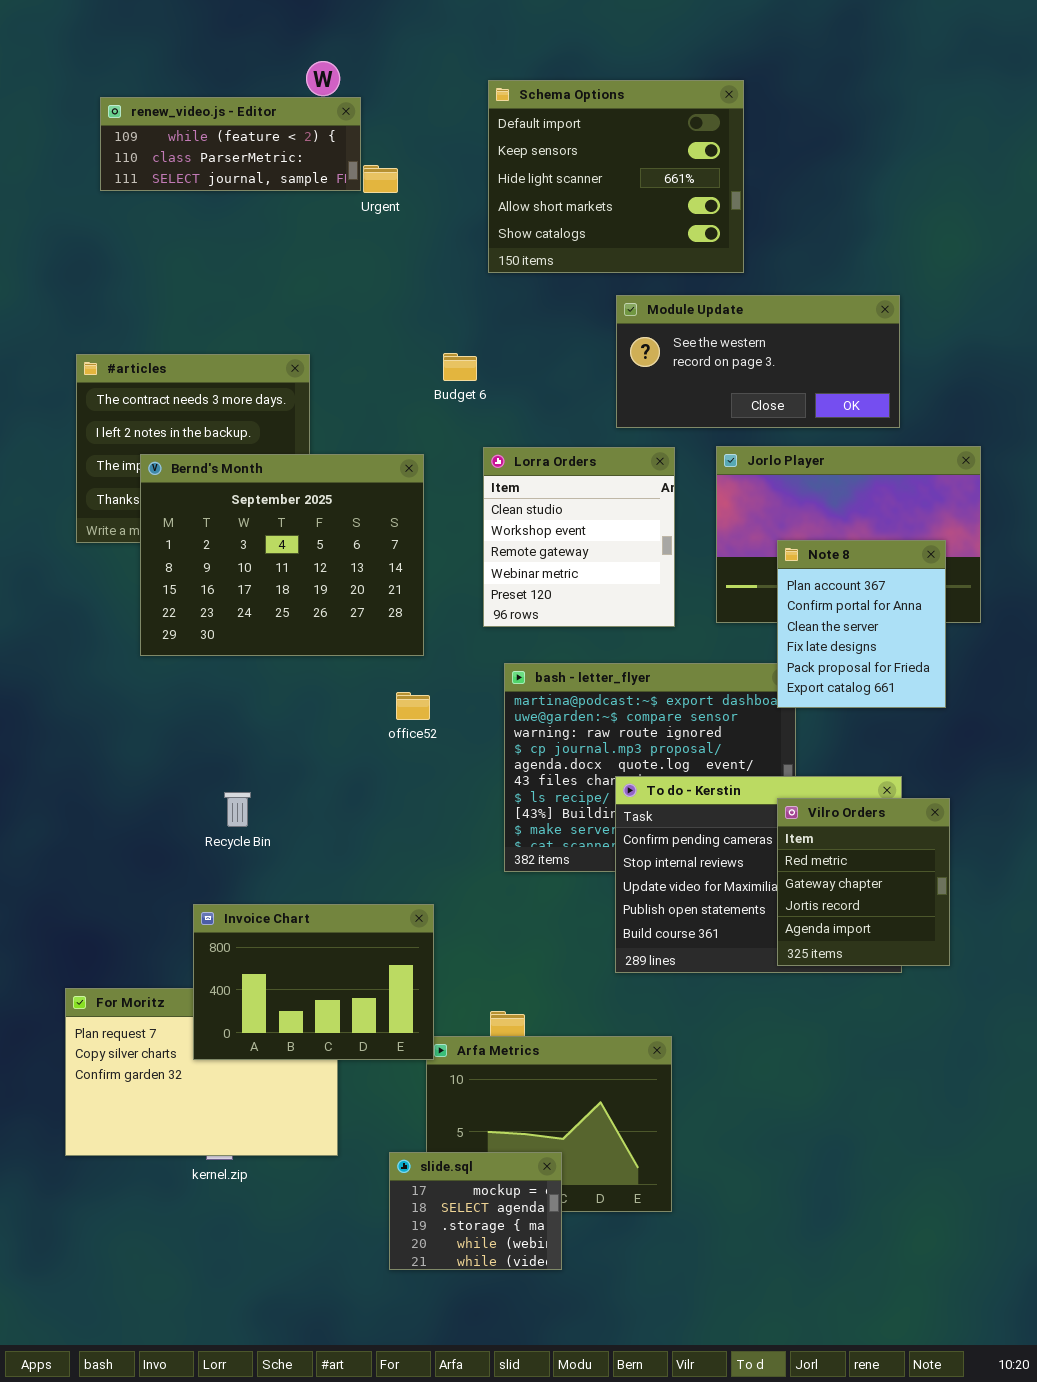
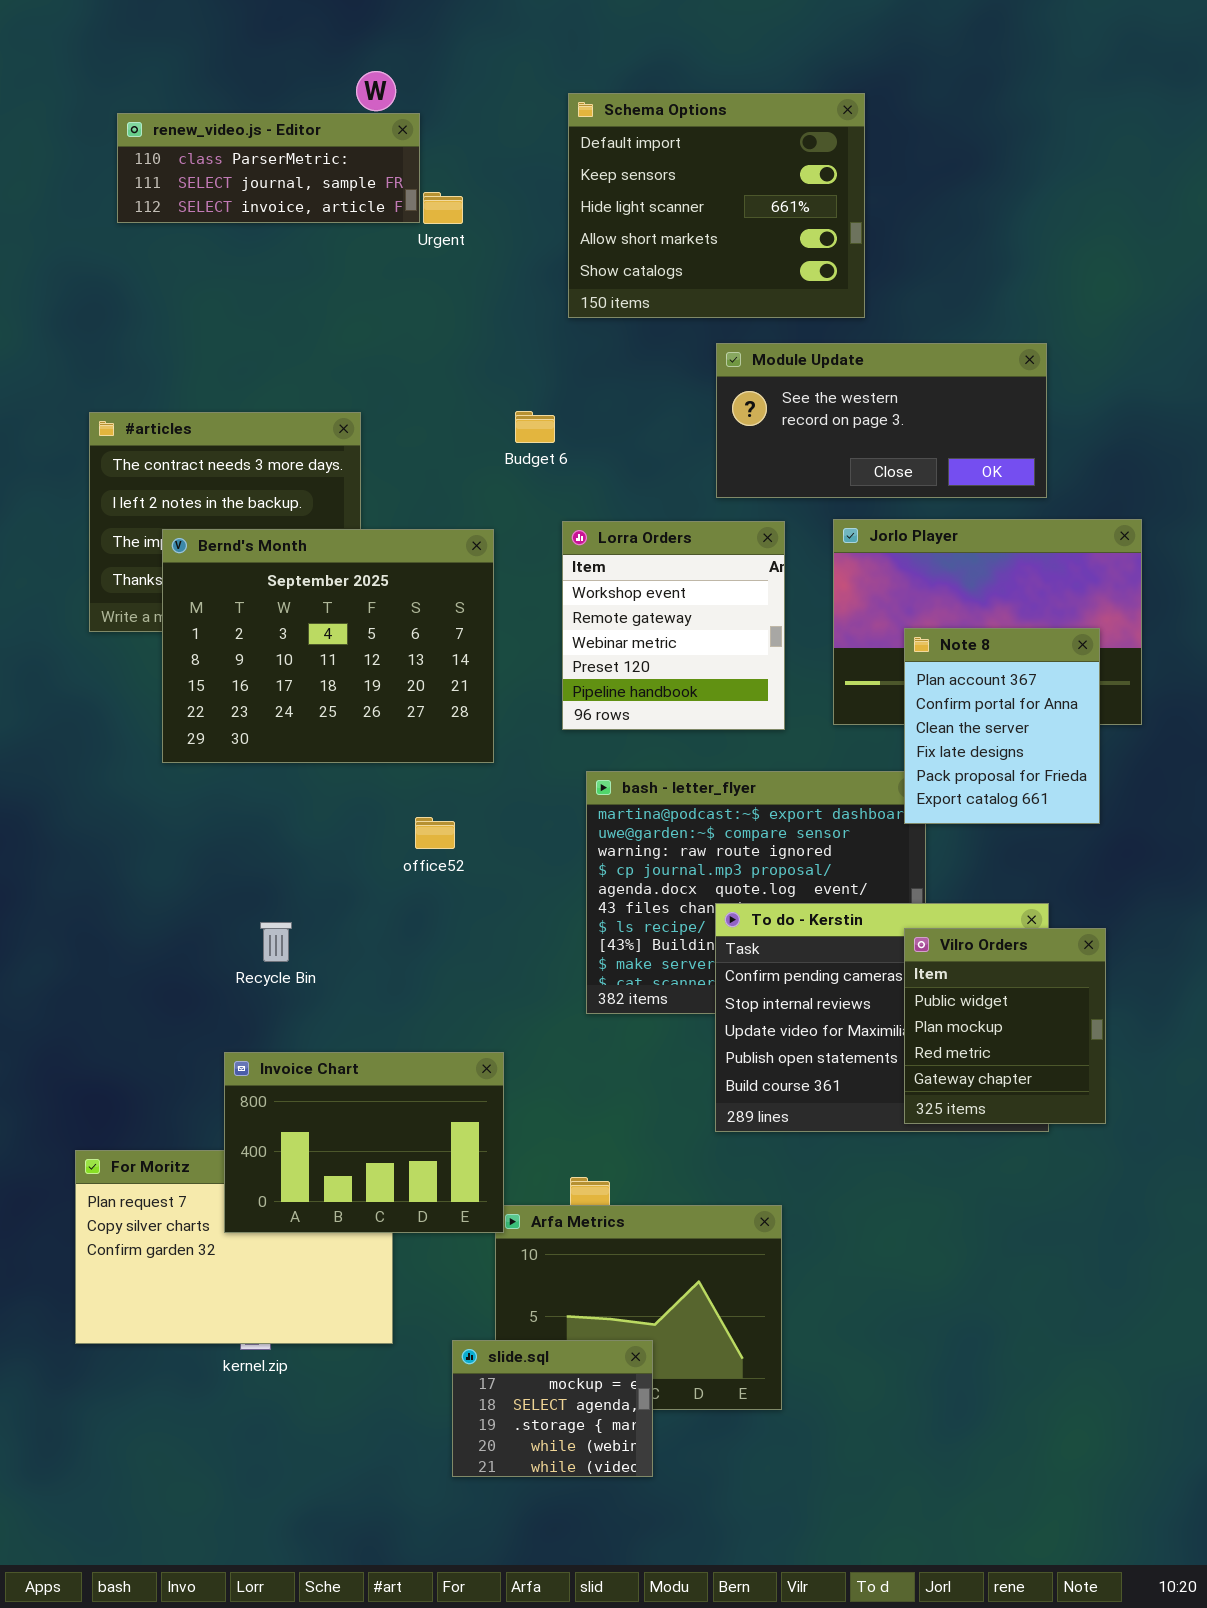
renew_video.js - Editor: [100,97,361,191] -> [117,113,420,223], scrolled down 1 row
Lorra Orders: [483,447,675,627] -> [562,521,785,730], scrolled down 1 row
office52: [396,692,430,720] -> [415,817,455,849], moved
Vilro Orders: [777,798,950,966] -> [904,928,1106,1124], scrolled up 2 rows

